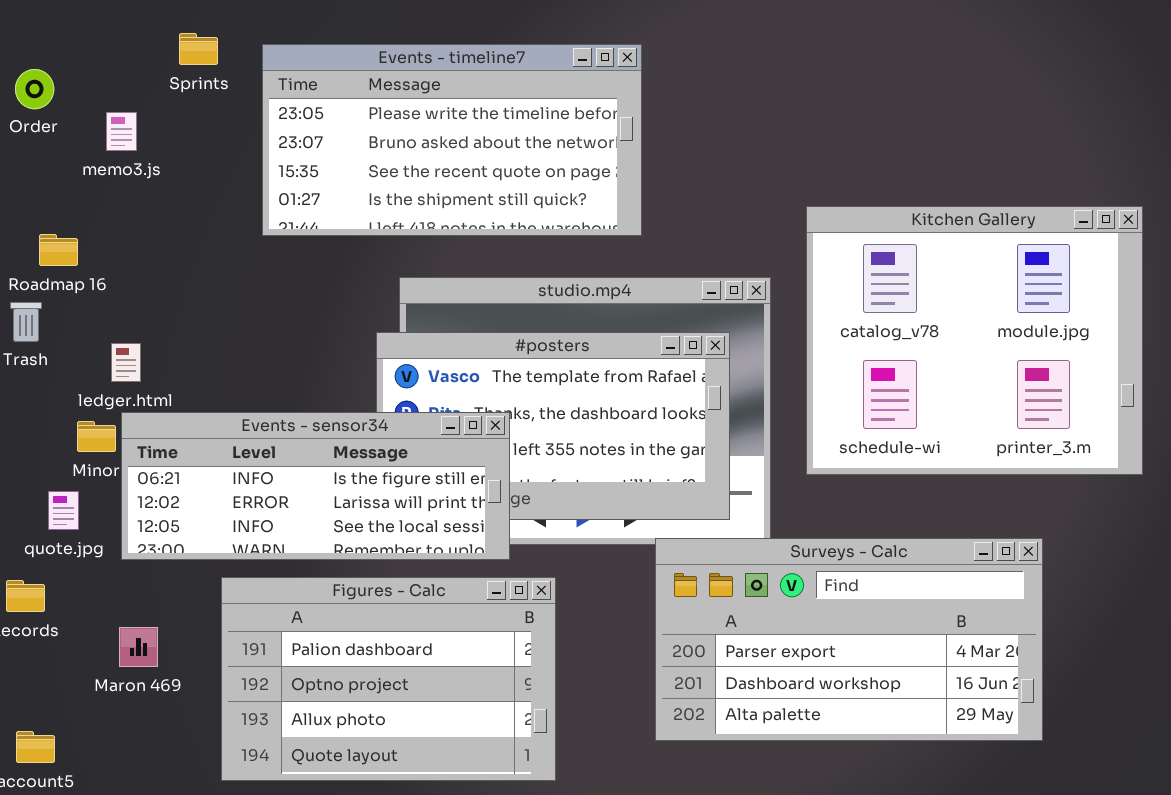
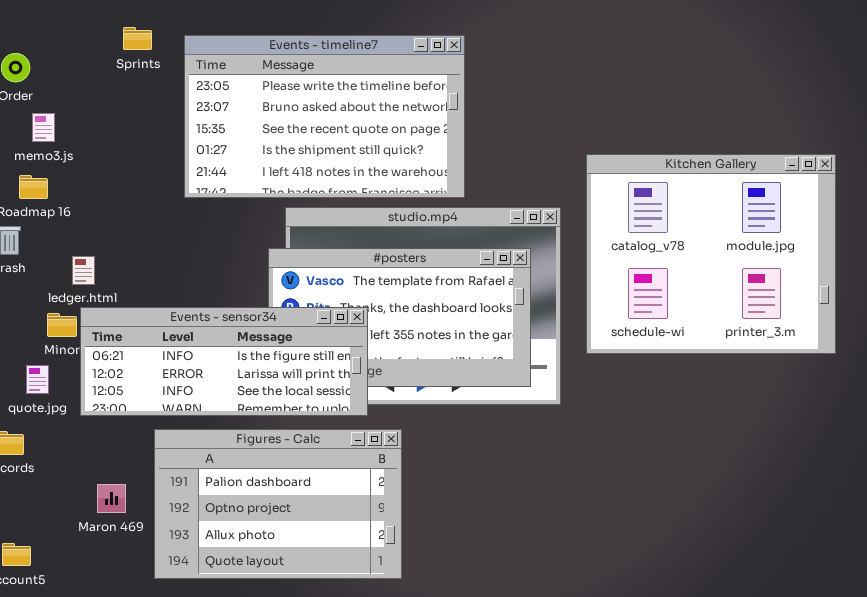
Events - timeline7: [262,44,642,236] -> [184,35,465,198], resized
memo3.js: [106,112,137,151] -> [32,113,55,142], moved
Surveys - Calc: [655,538,1043,741] -> none, closed
Maron 469: [119,627,158,667] -> [97,484,126,513], moved

